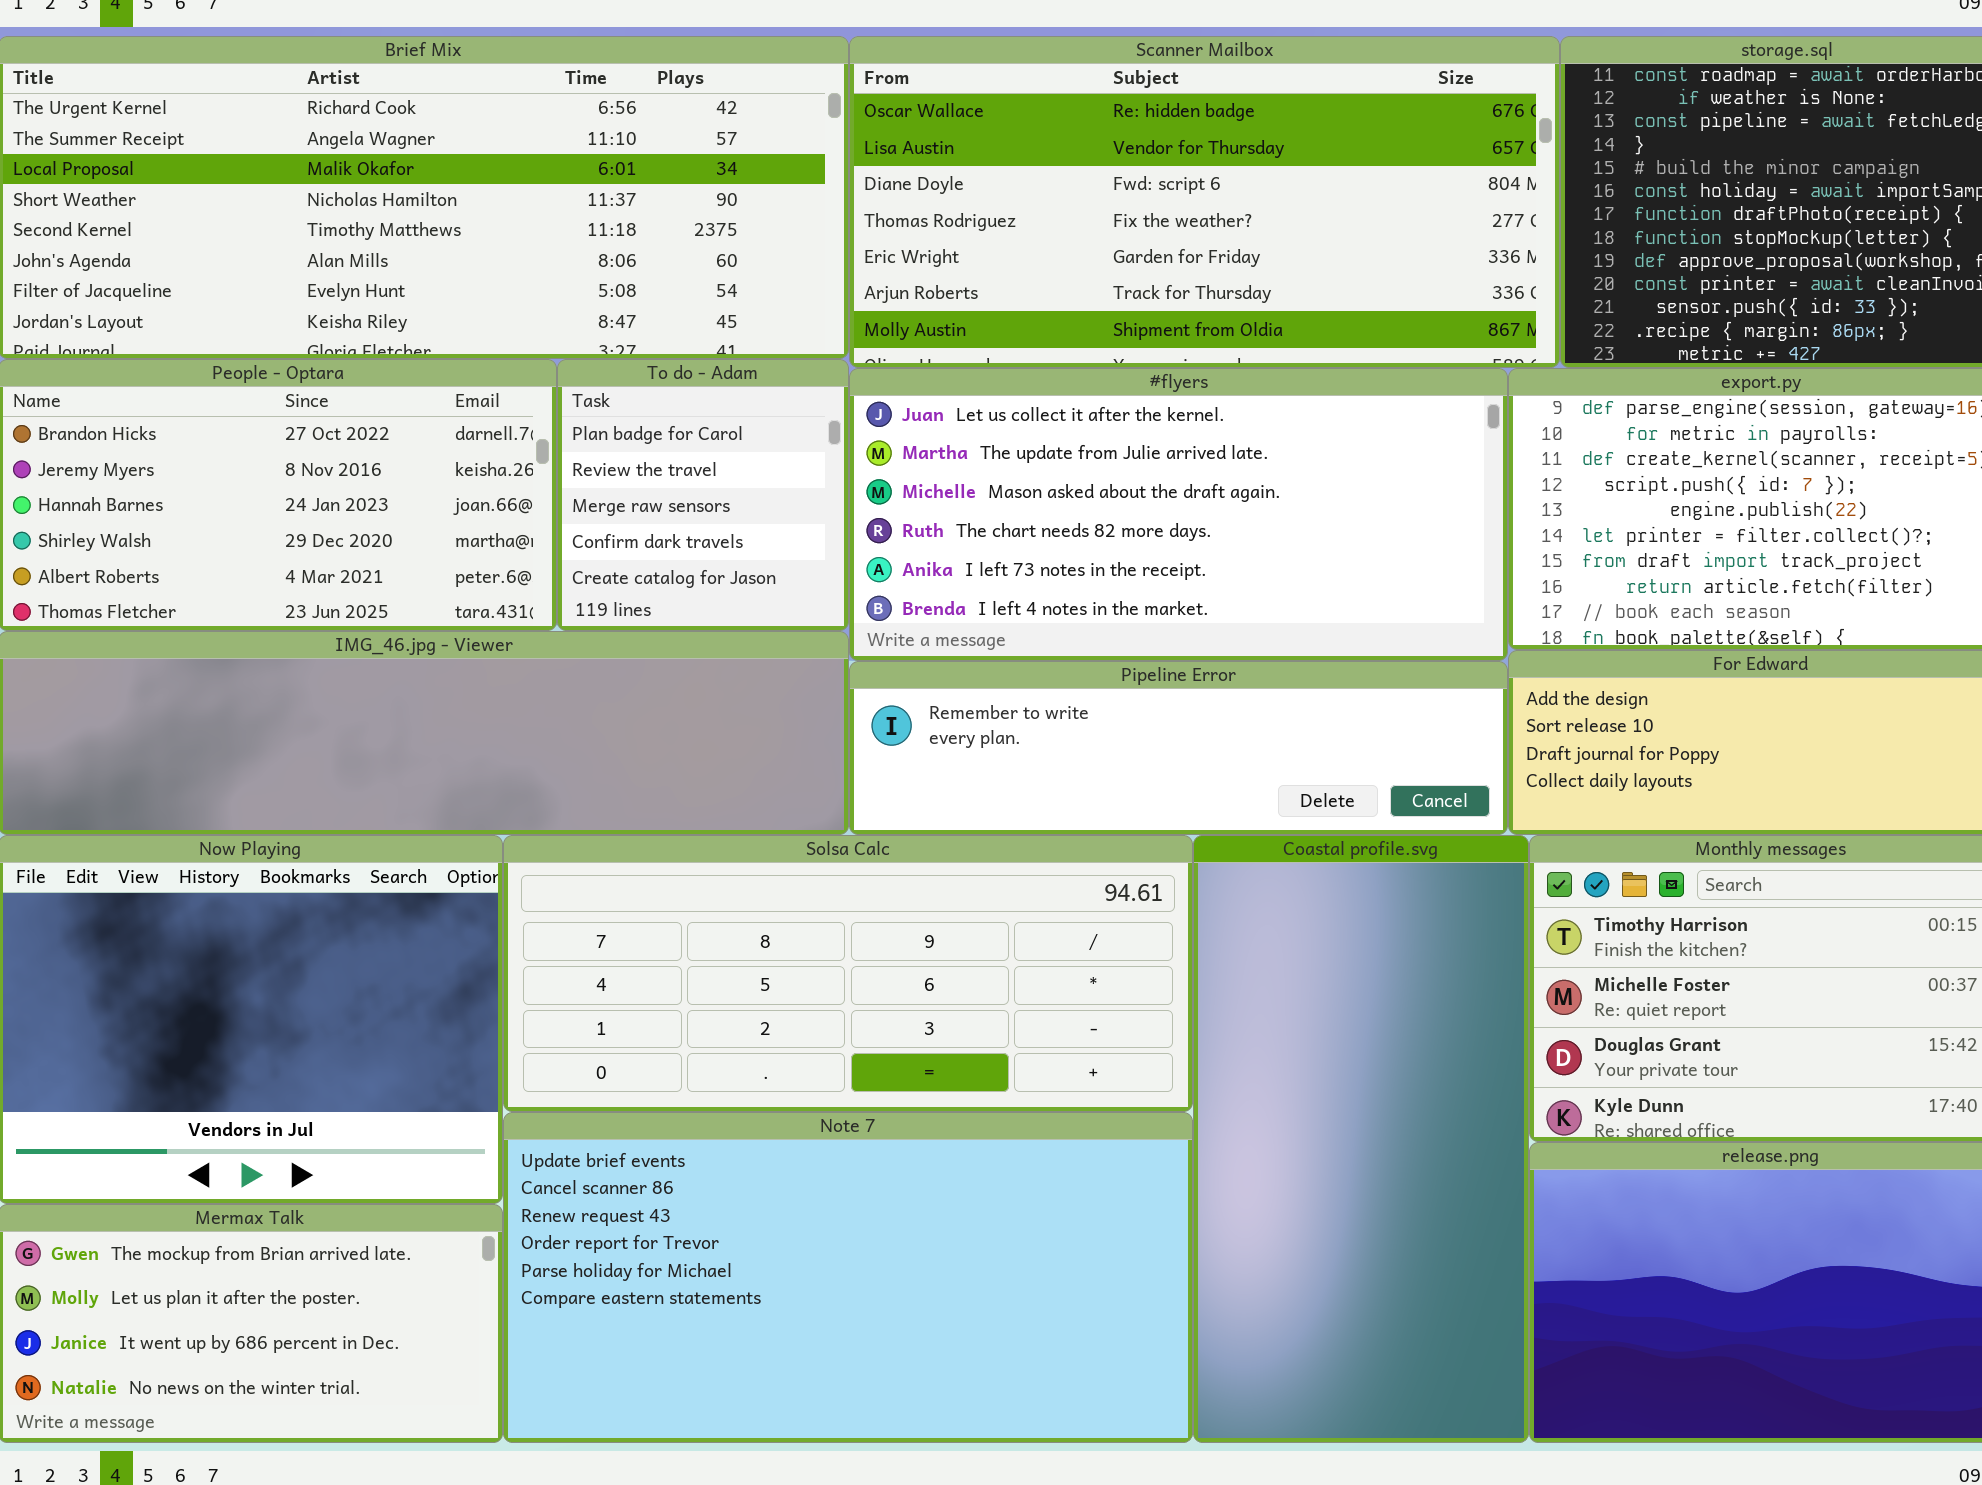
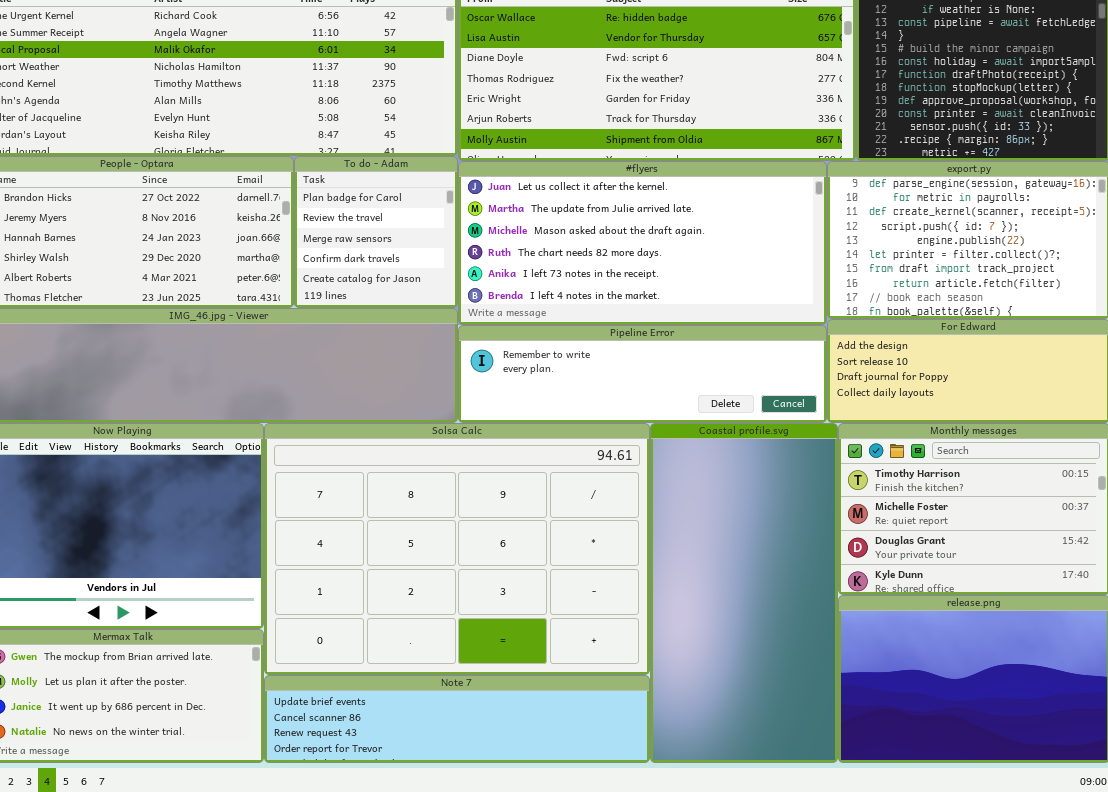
Solsa Calc: [503,835,1193,1112] -> [264,423,650,675], resized
Note 7: [503,1112,1193,1443] -> [264,675,650,763], resized

